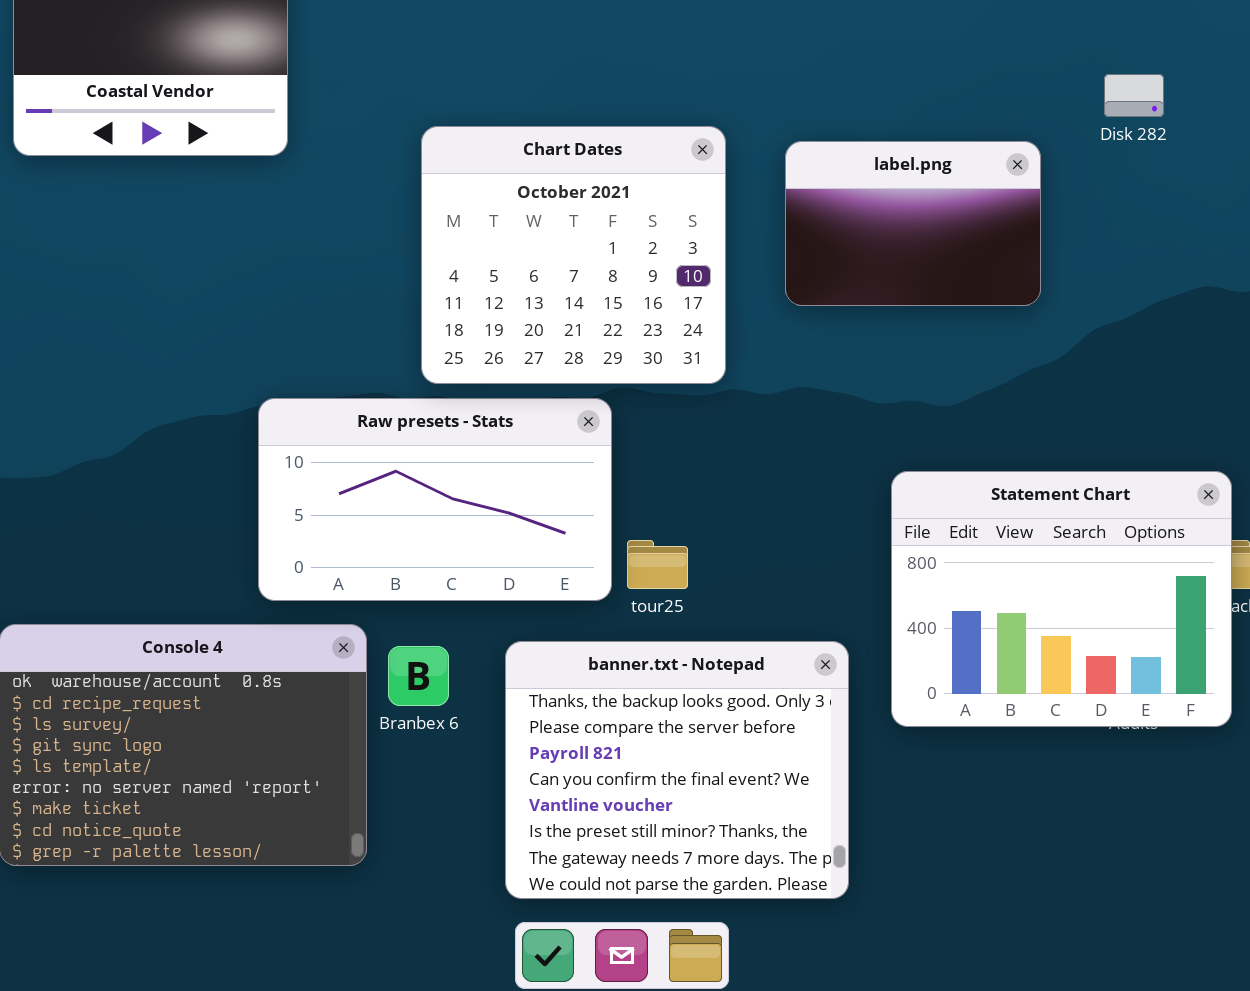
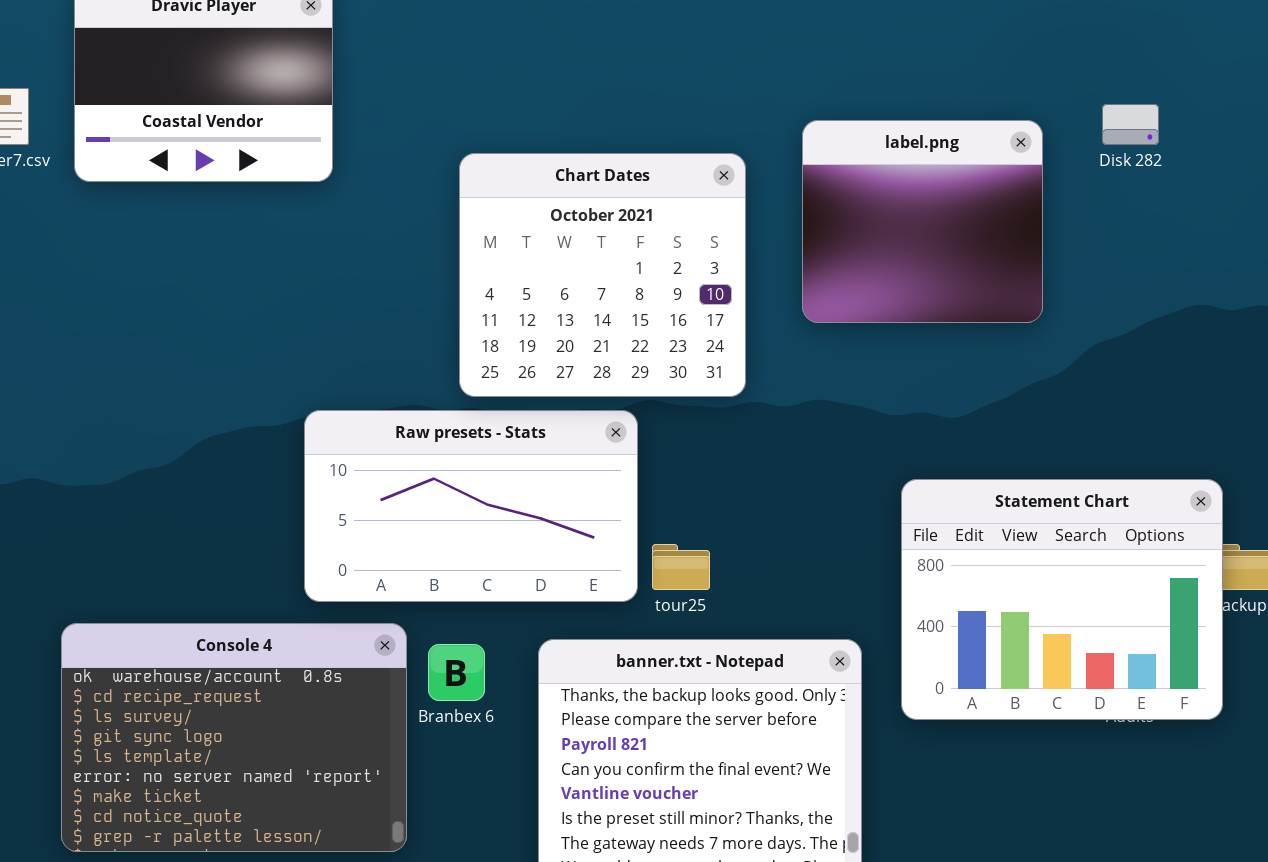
label.png: [785,141,1041,306] -> [802,120,1043,323], resized

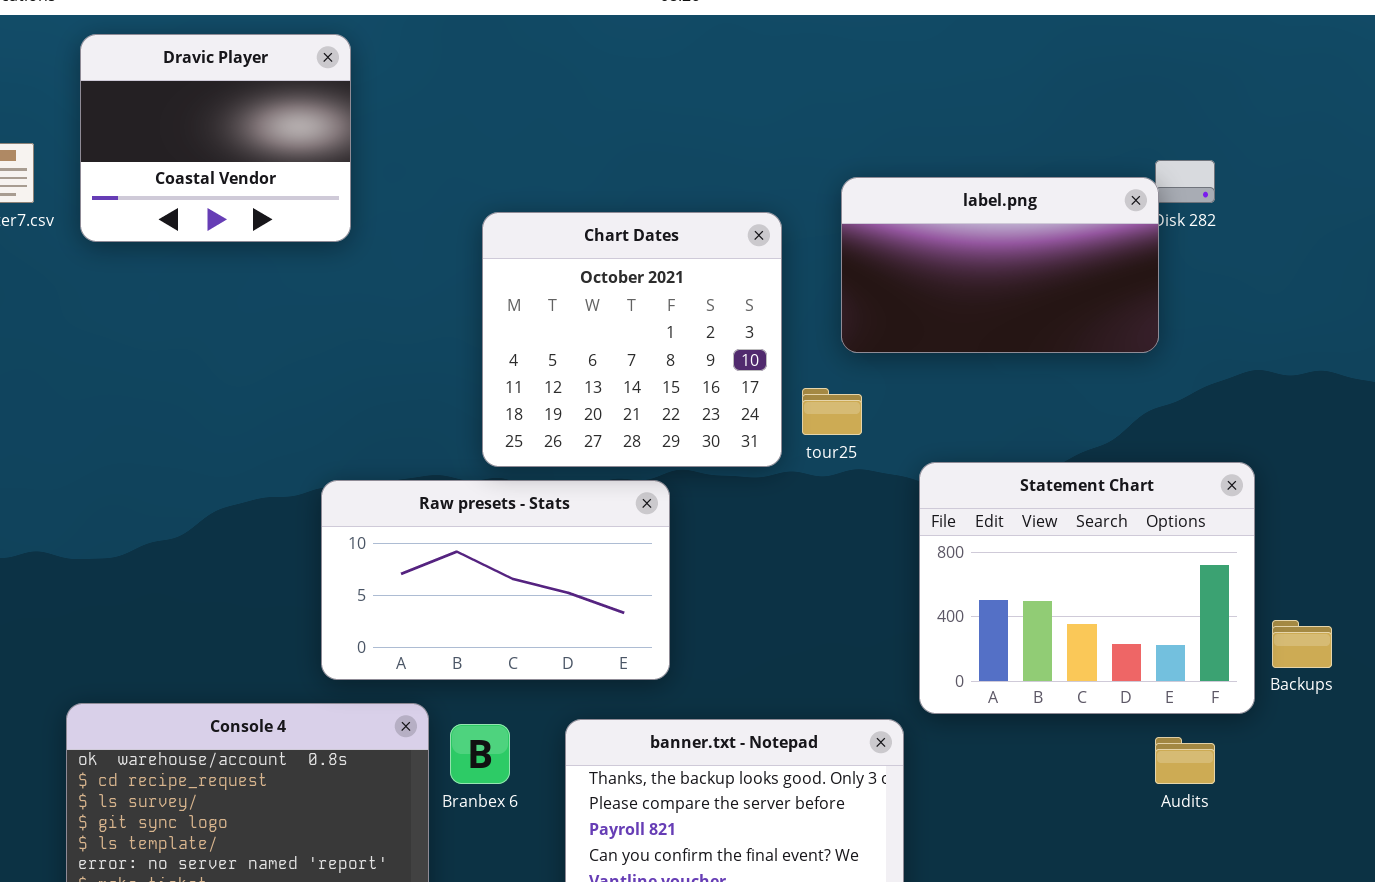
label.png: [802,120,1043,323] -> [841,177,1159,353], resized
Statement Chart: [901,479,1223,720] -> [919,462,1255,714], moved
tour25: [652,544,710,590] -> [802,388,862,435], moved

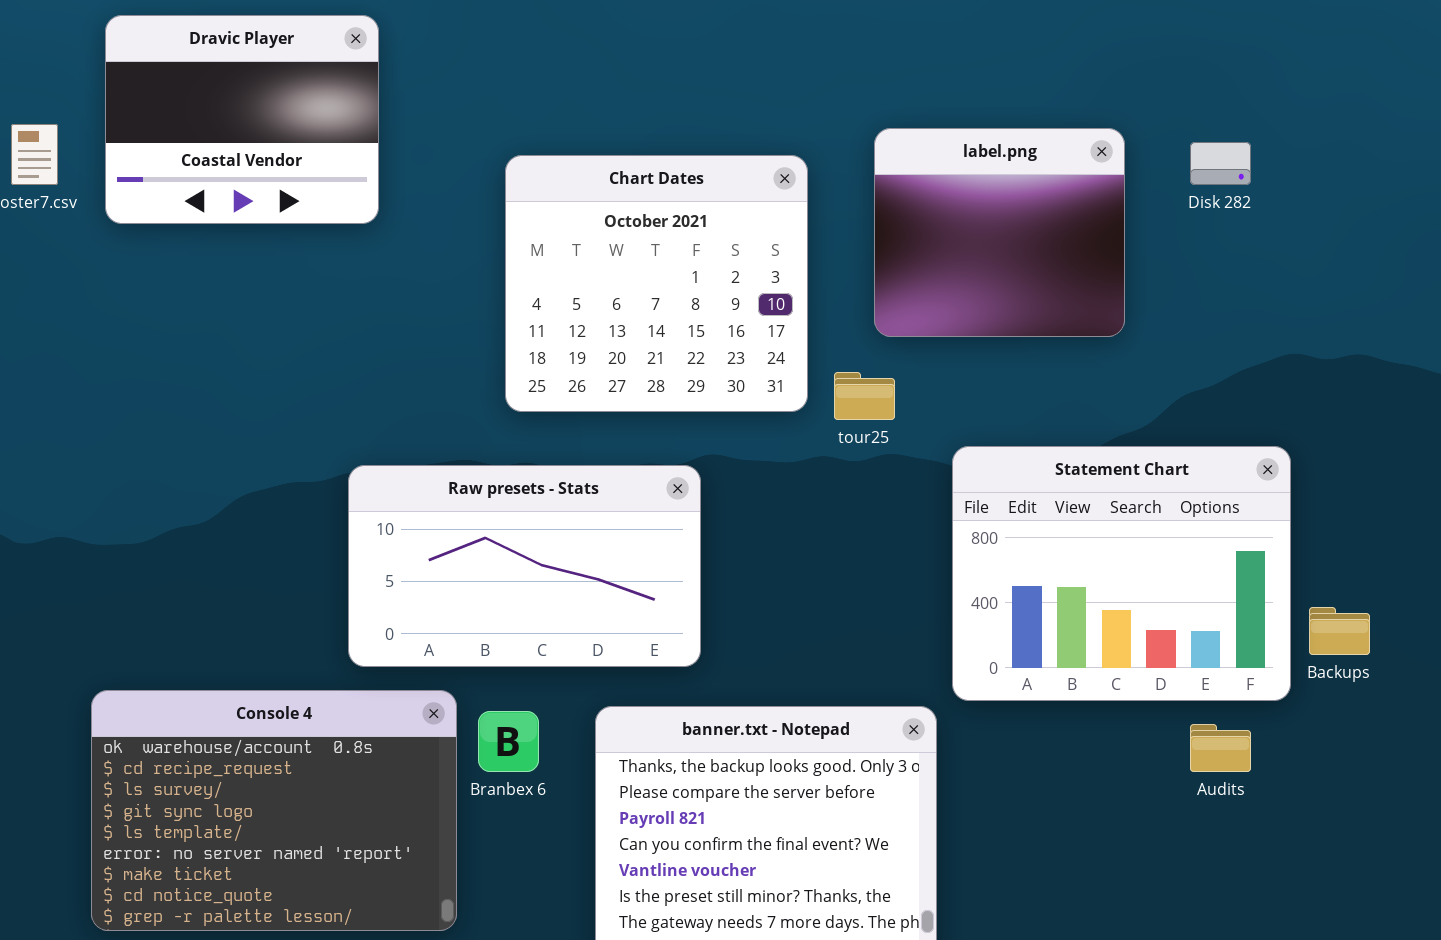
label.png: [841,177,1159,353] -> [874,128,1125,337], resized
Chart Dates: [482,212,782,467] -> [505,155,808,412], moved

